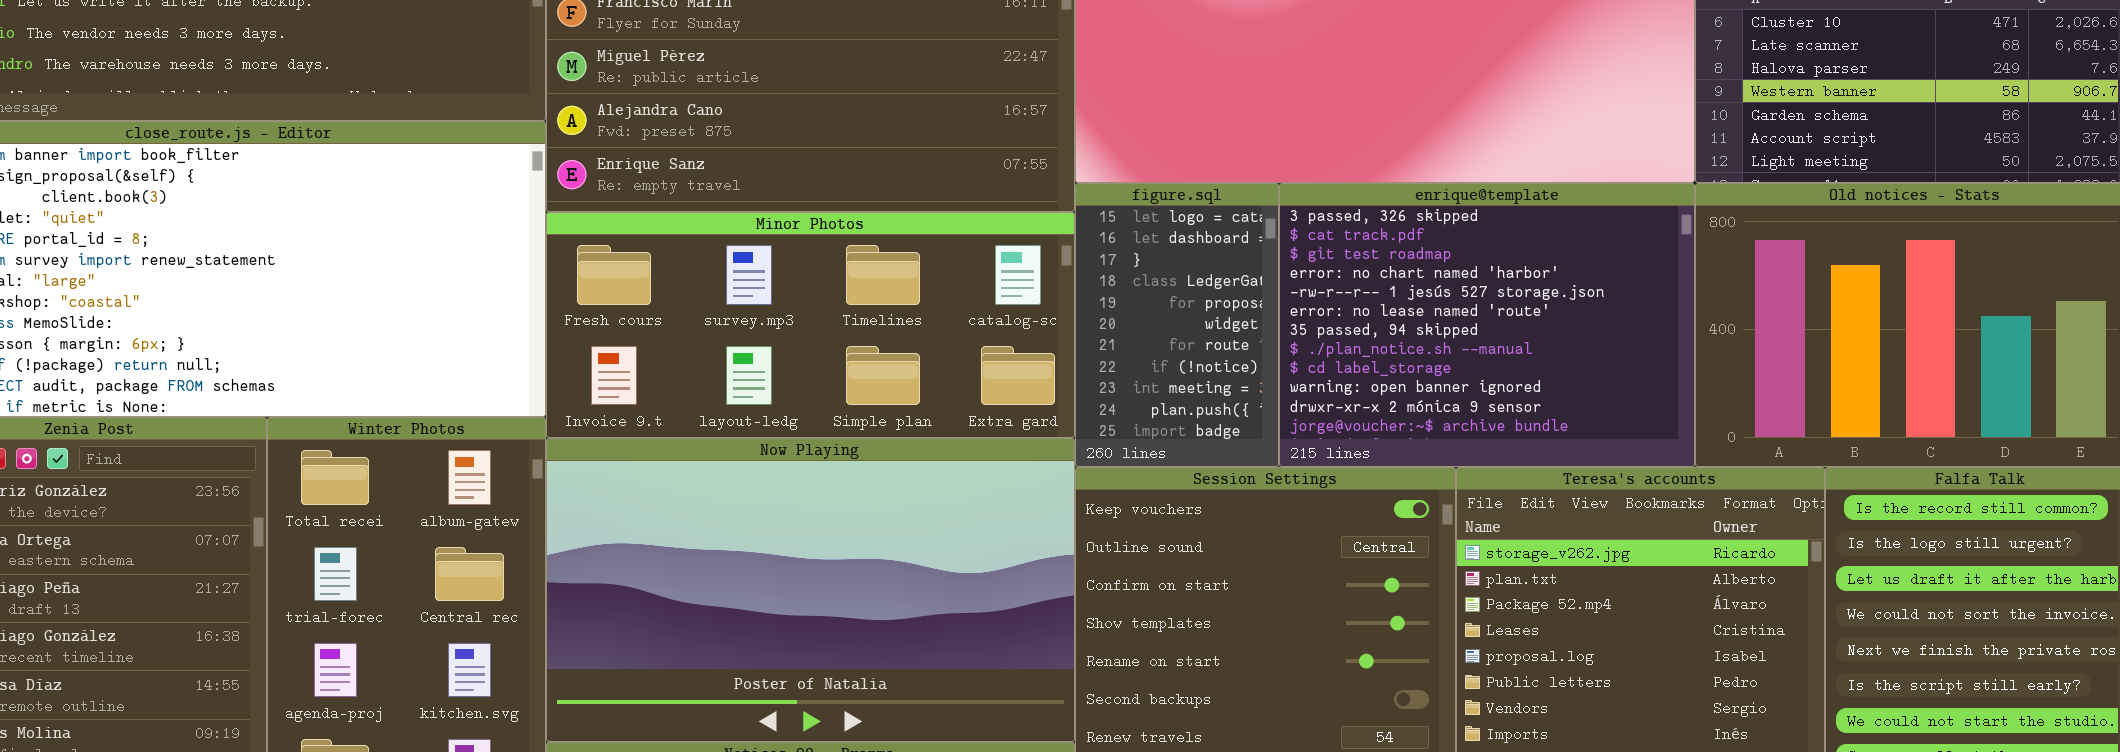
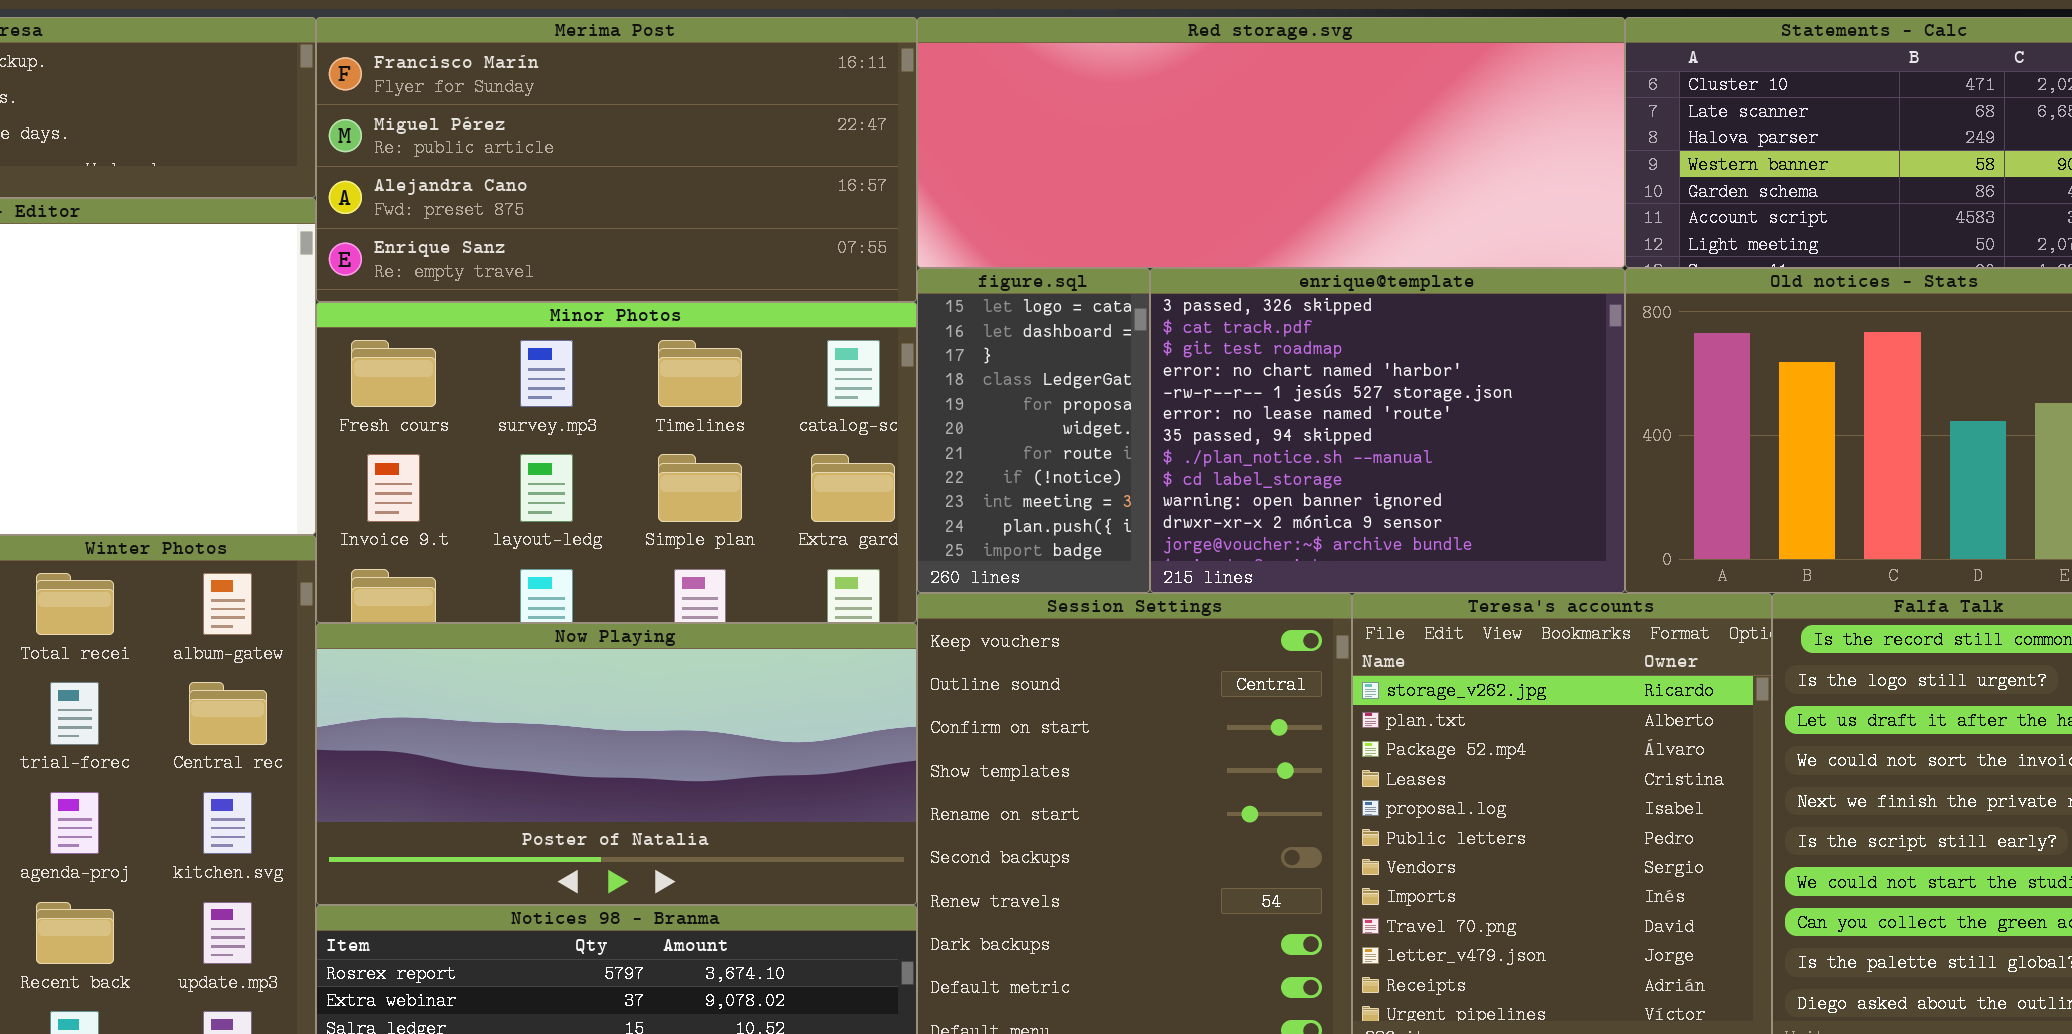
Minor Photos: [546,212,1075,438] -> [316,302,917,623], resized
Now Playing: [546,438,1075,742] -> [316,623,917,905], resized

